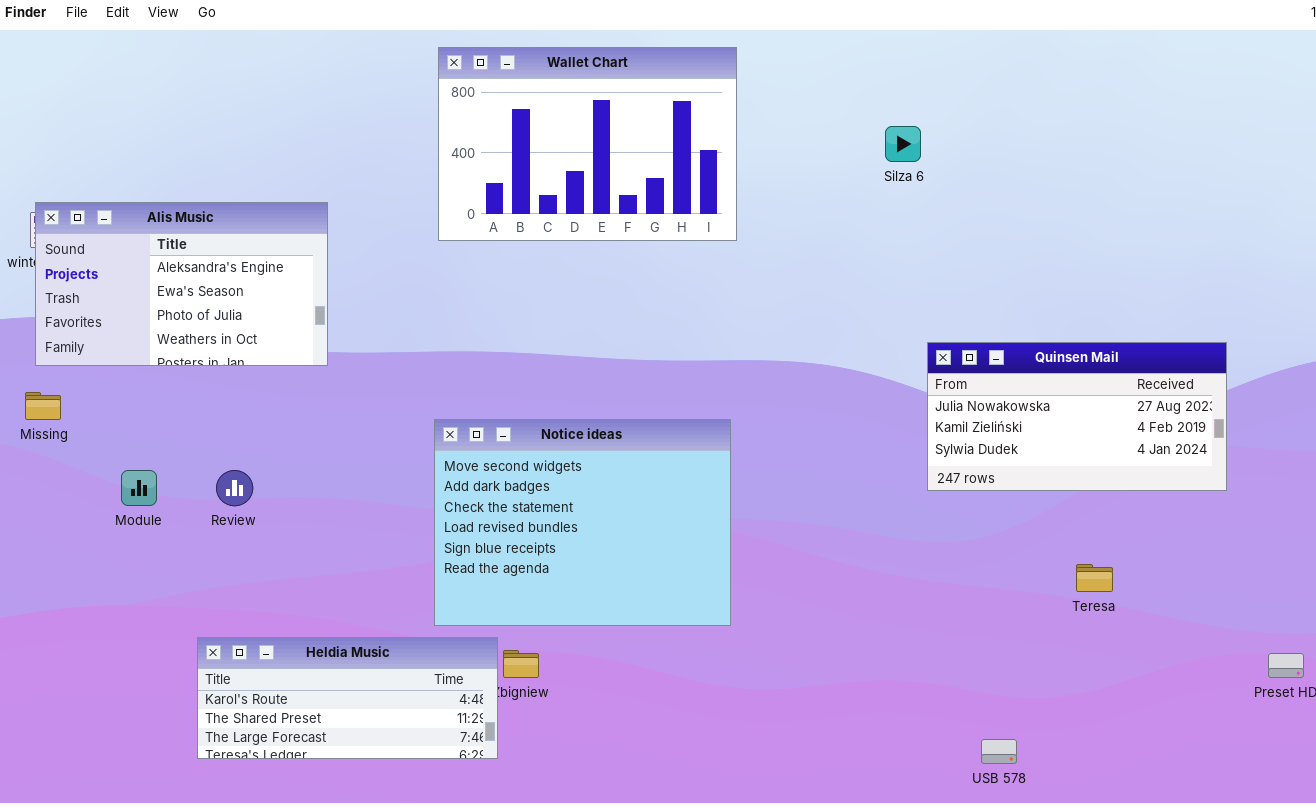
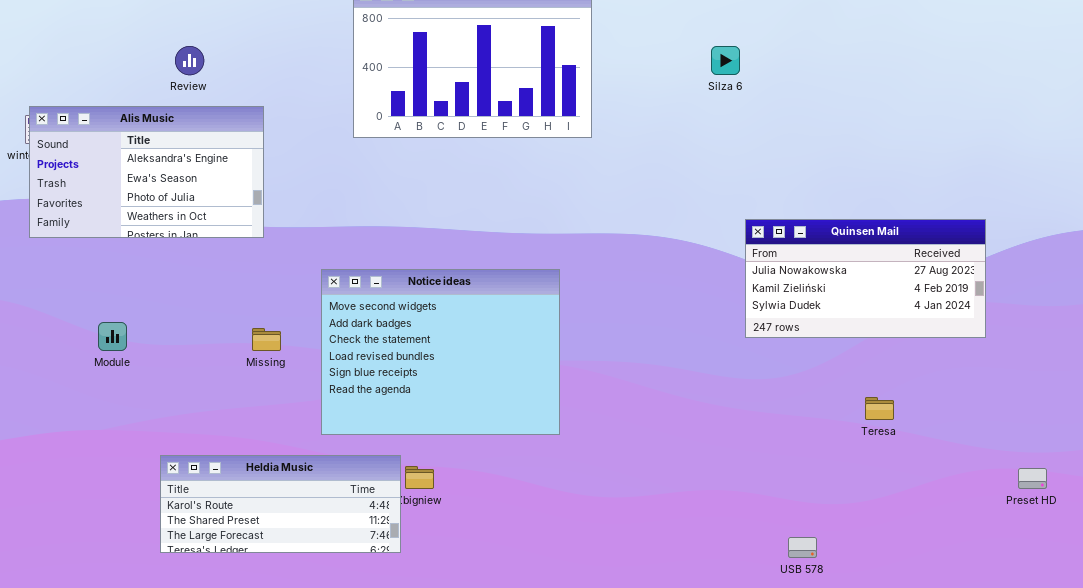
Missing: [25,392,61,420] -> [252,328,281,351], moved
Notice ideas: [434,419,731,626] -> [321,269,560,435], moved
Review: [216,470,253,506] -> [175,46,204,75], moved

